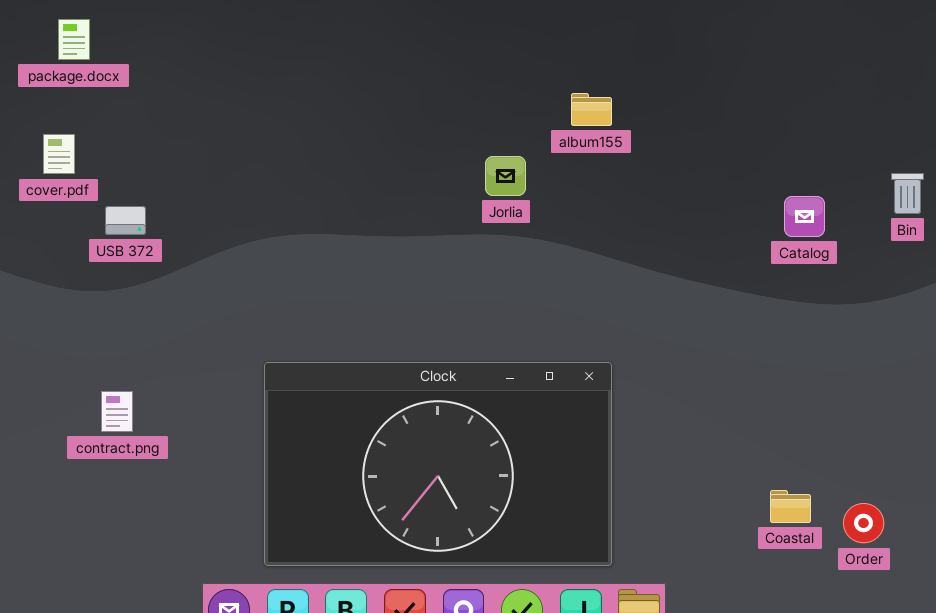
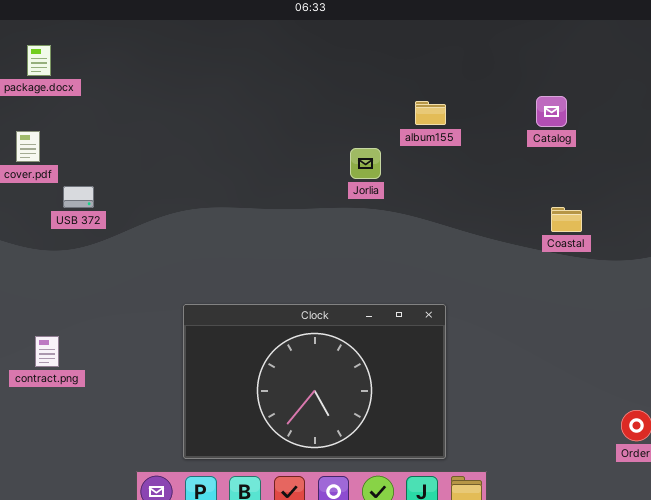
Catalog: [784,196,825,237] -> [536,96,567,127], moved
contract.png: [101,391,133,432] -> [35,336,59,367], moved
Coastal: [770,490,811,523] -> [551,207,582,232], moved

